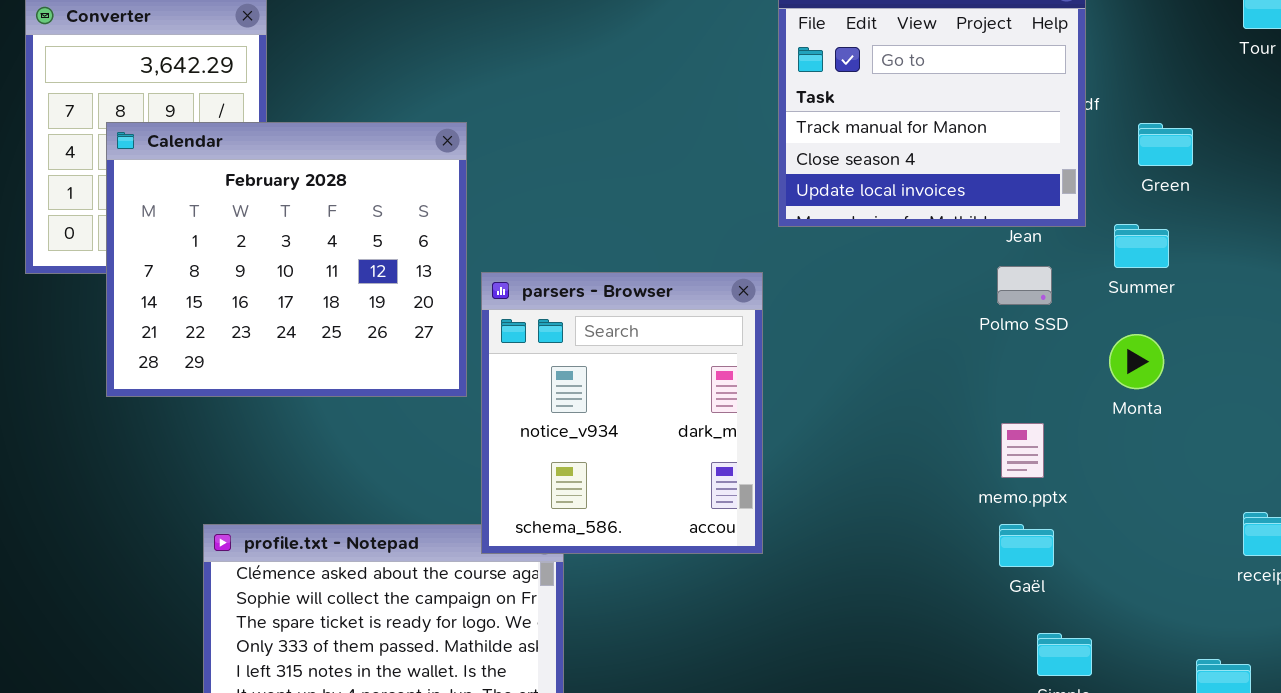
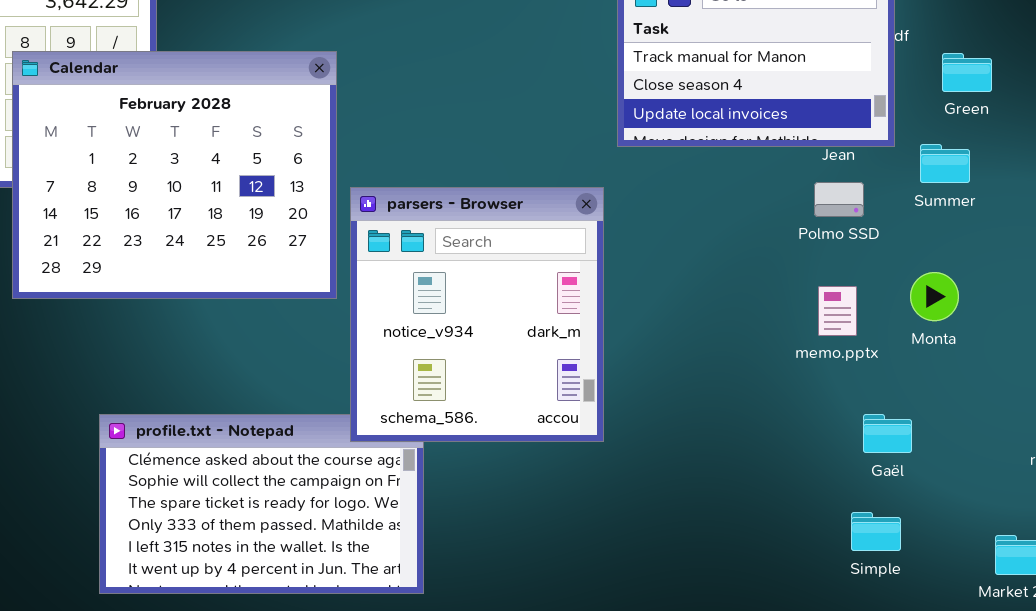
Monta: [1109,334,1164,389] -> [910,272,959,321], moved
memo.pptx: [1001,423,1044,478] -> [818,286,857,336], moved
Gaël: [999,524,1054,567] -> [863,414,912,453], moved

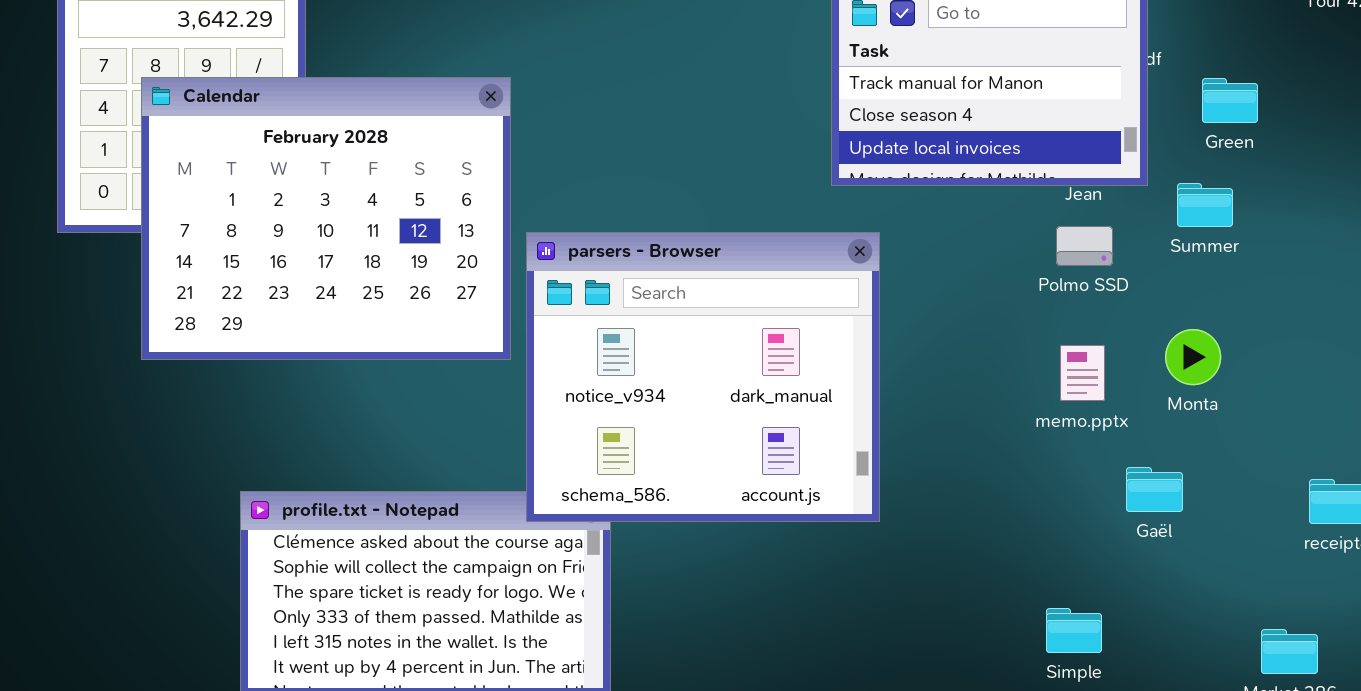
parsers - Browser: [350,187,604,442] -> [526,232,880,522], resized
Gaël: [863,414,912,453] -> [1126,467,1183,512], moved
Simple: [851,512,901,551] -> [1046,608,1102,653], moved

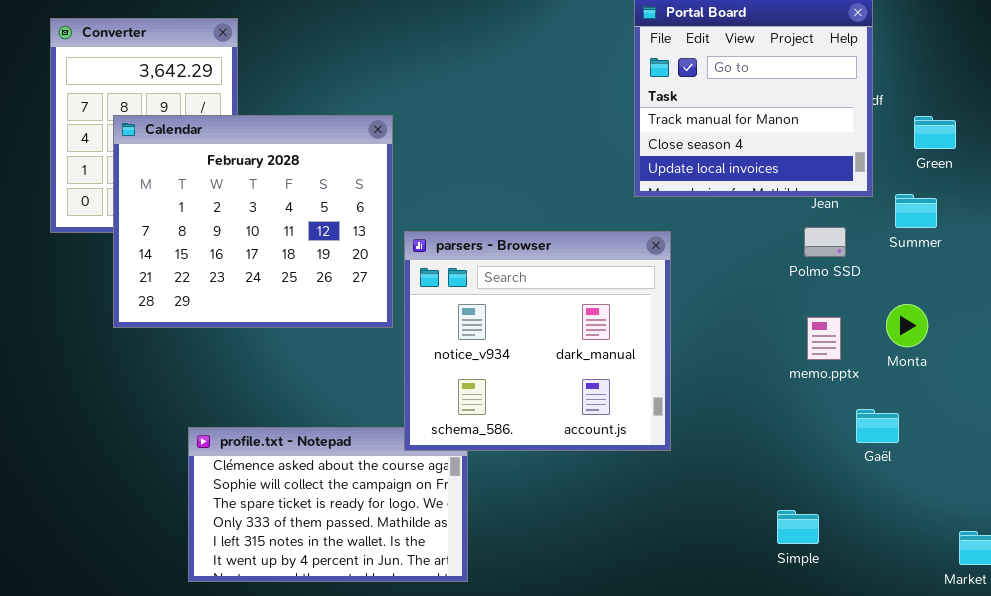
Simple: [1046,608,1102,653] -> [777,510,819,544], moved

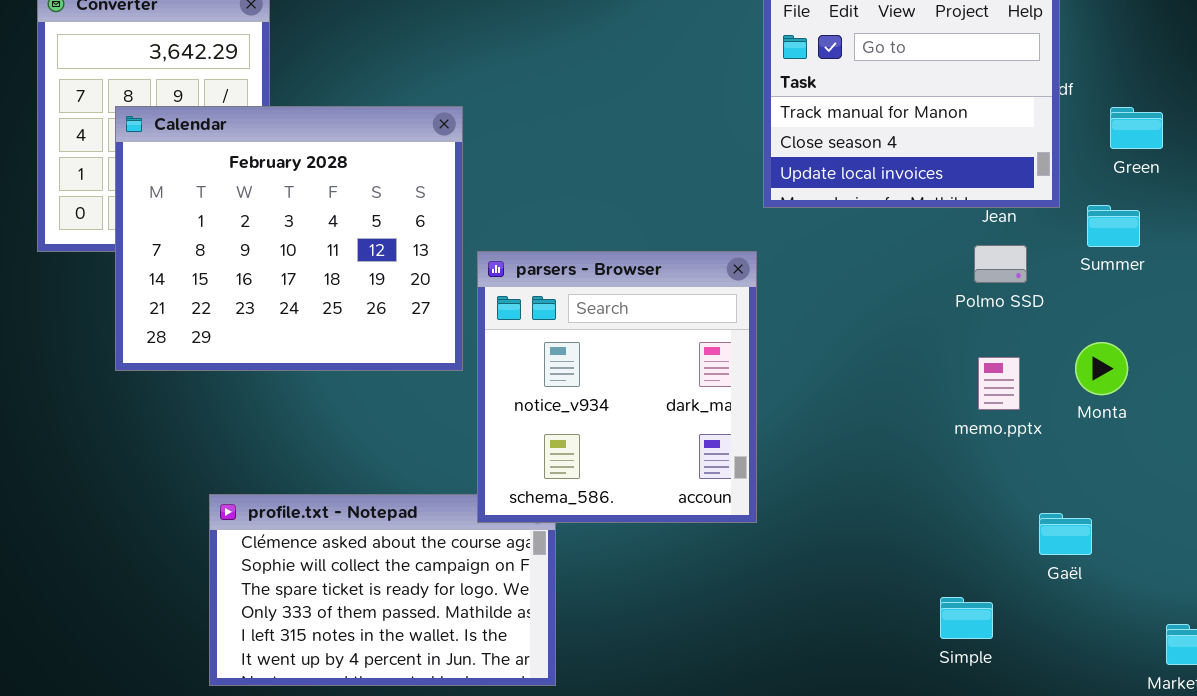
parsers - Browser: [404,231,671,451] -> [477,251,757,523], resized
Gaël: [856,409,899,443] -> [1039,513,1092,555], moved

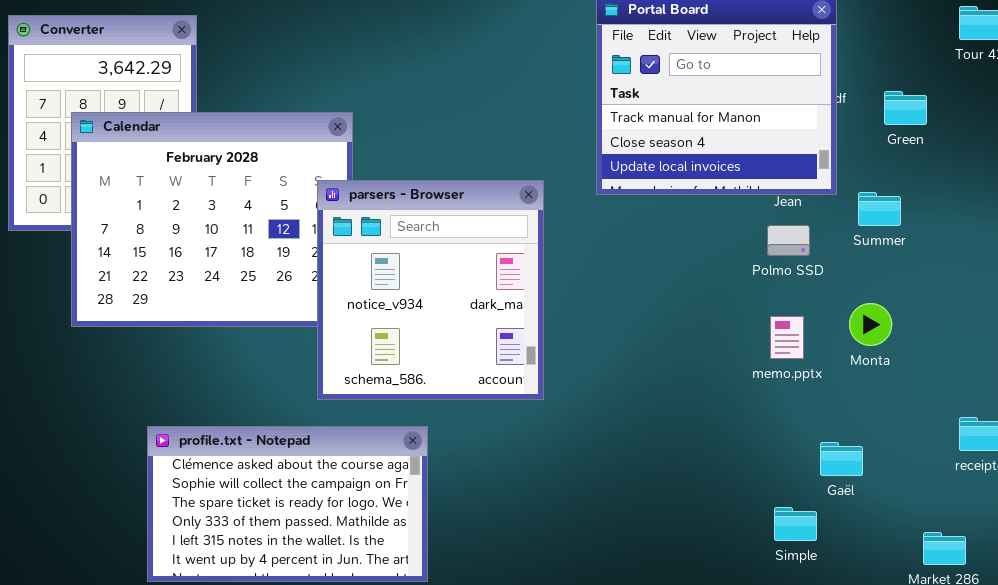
Green: [1110,107,1163,149] -> [884,91,927,125], moved
parsers - Browser: [477,251,757,523] -> [317,180,544,400], moved
Simple: [940,597,993,639] -> [774,507,817,541], moved

